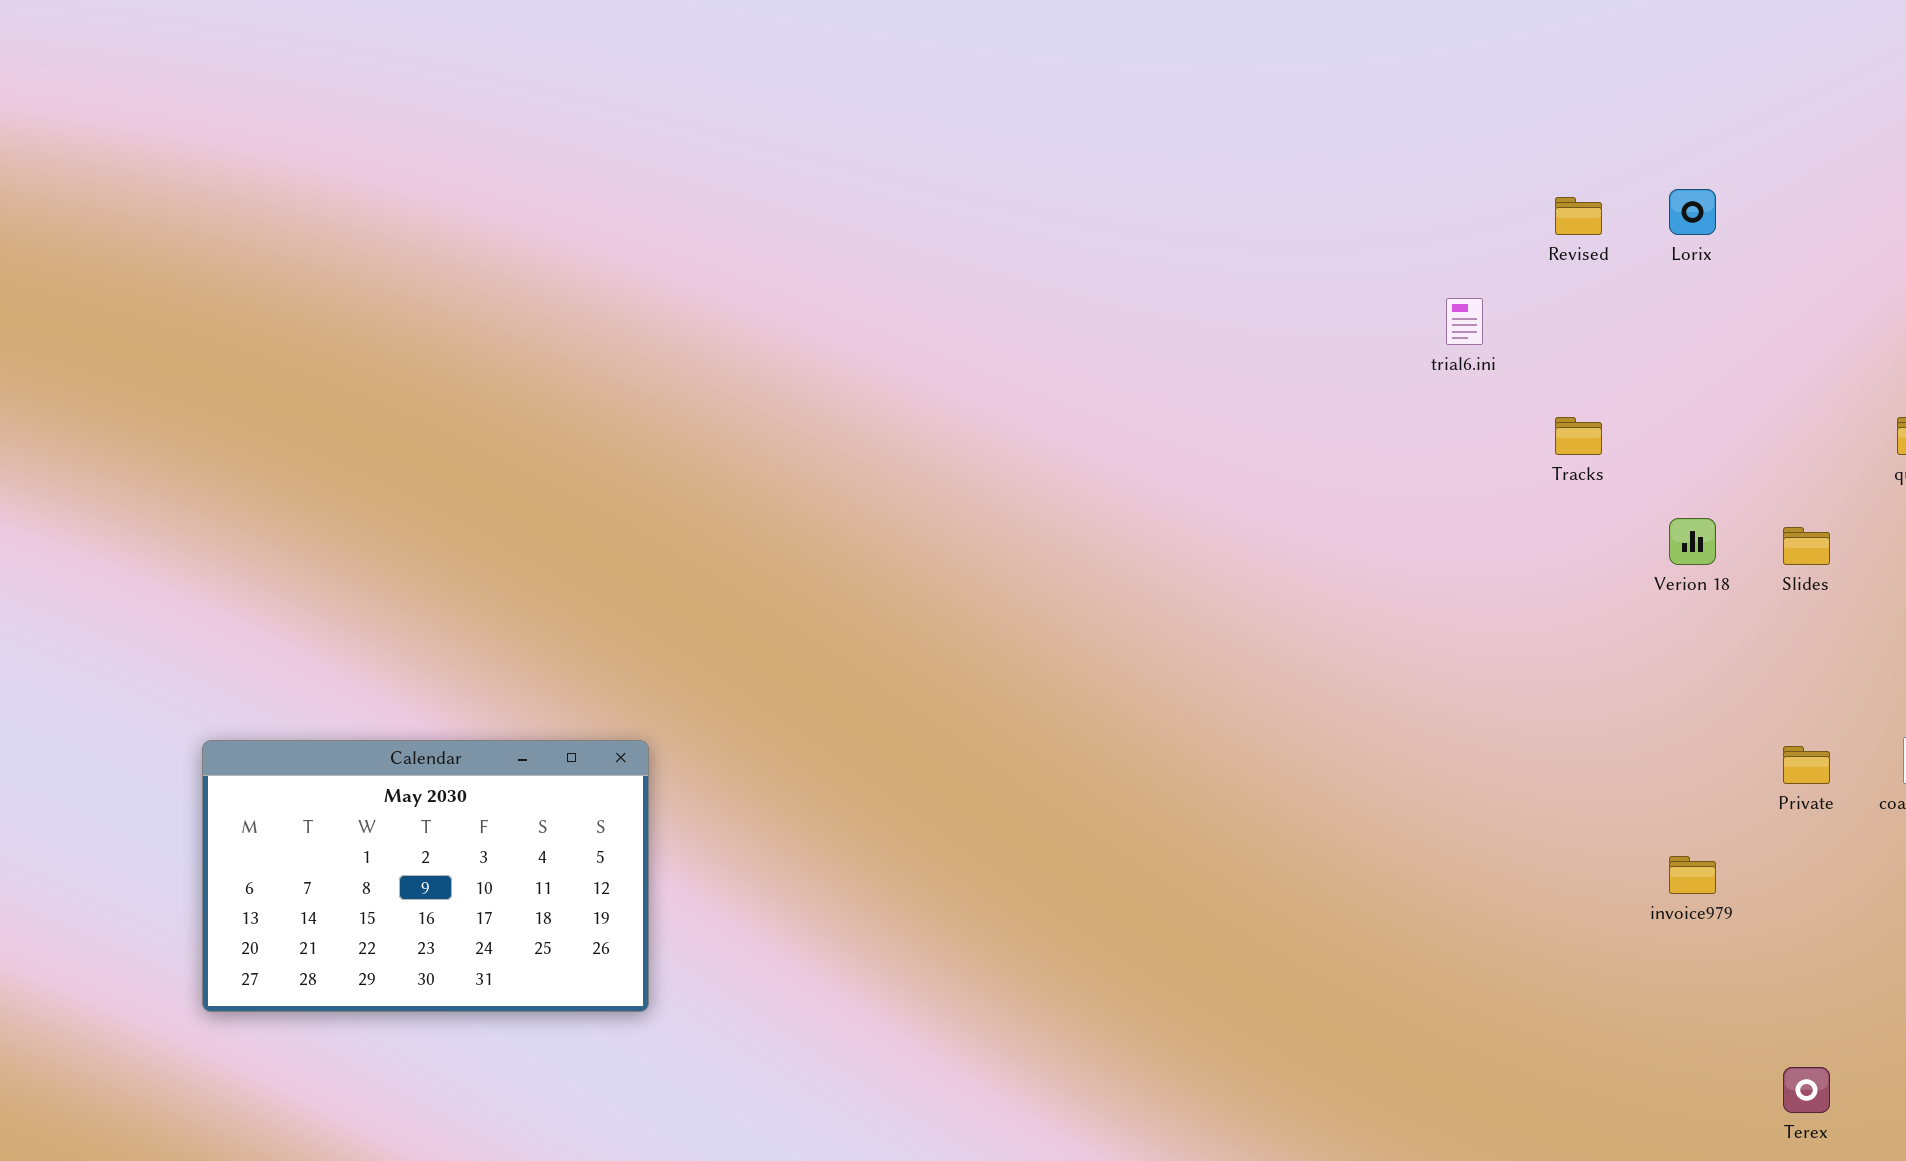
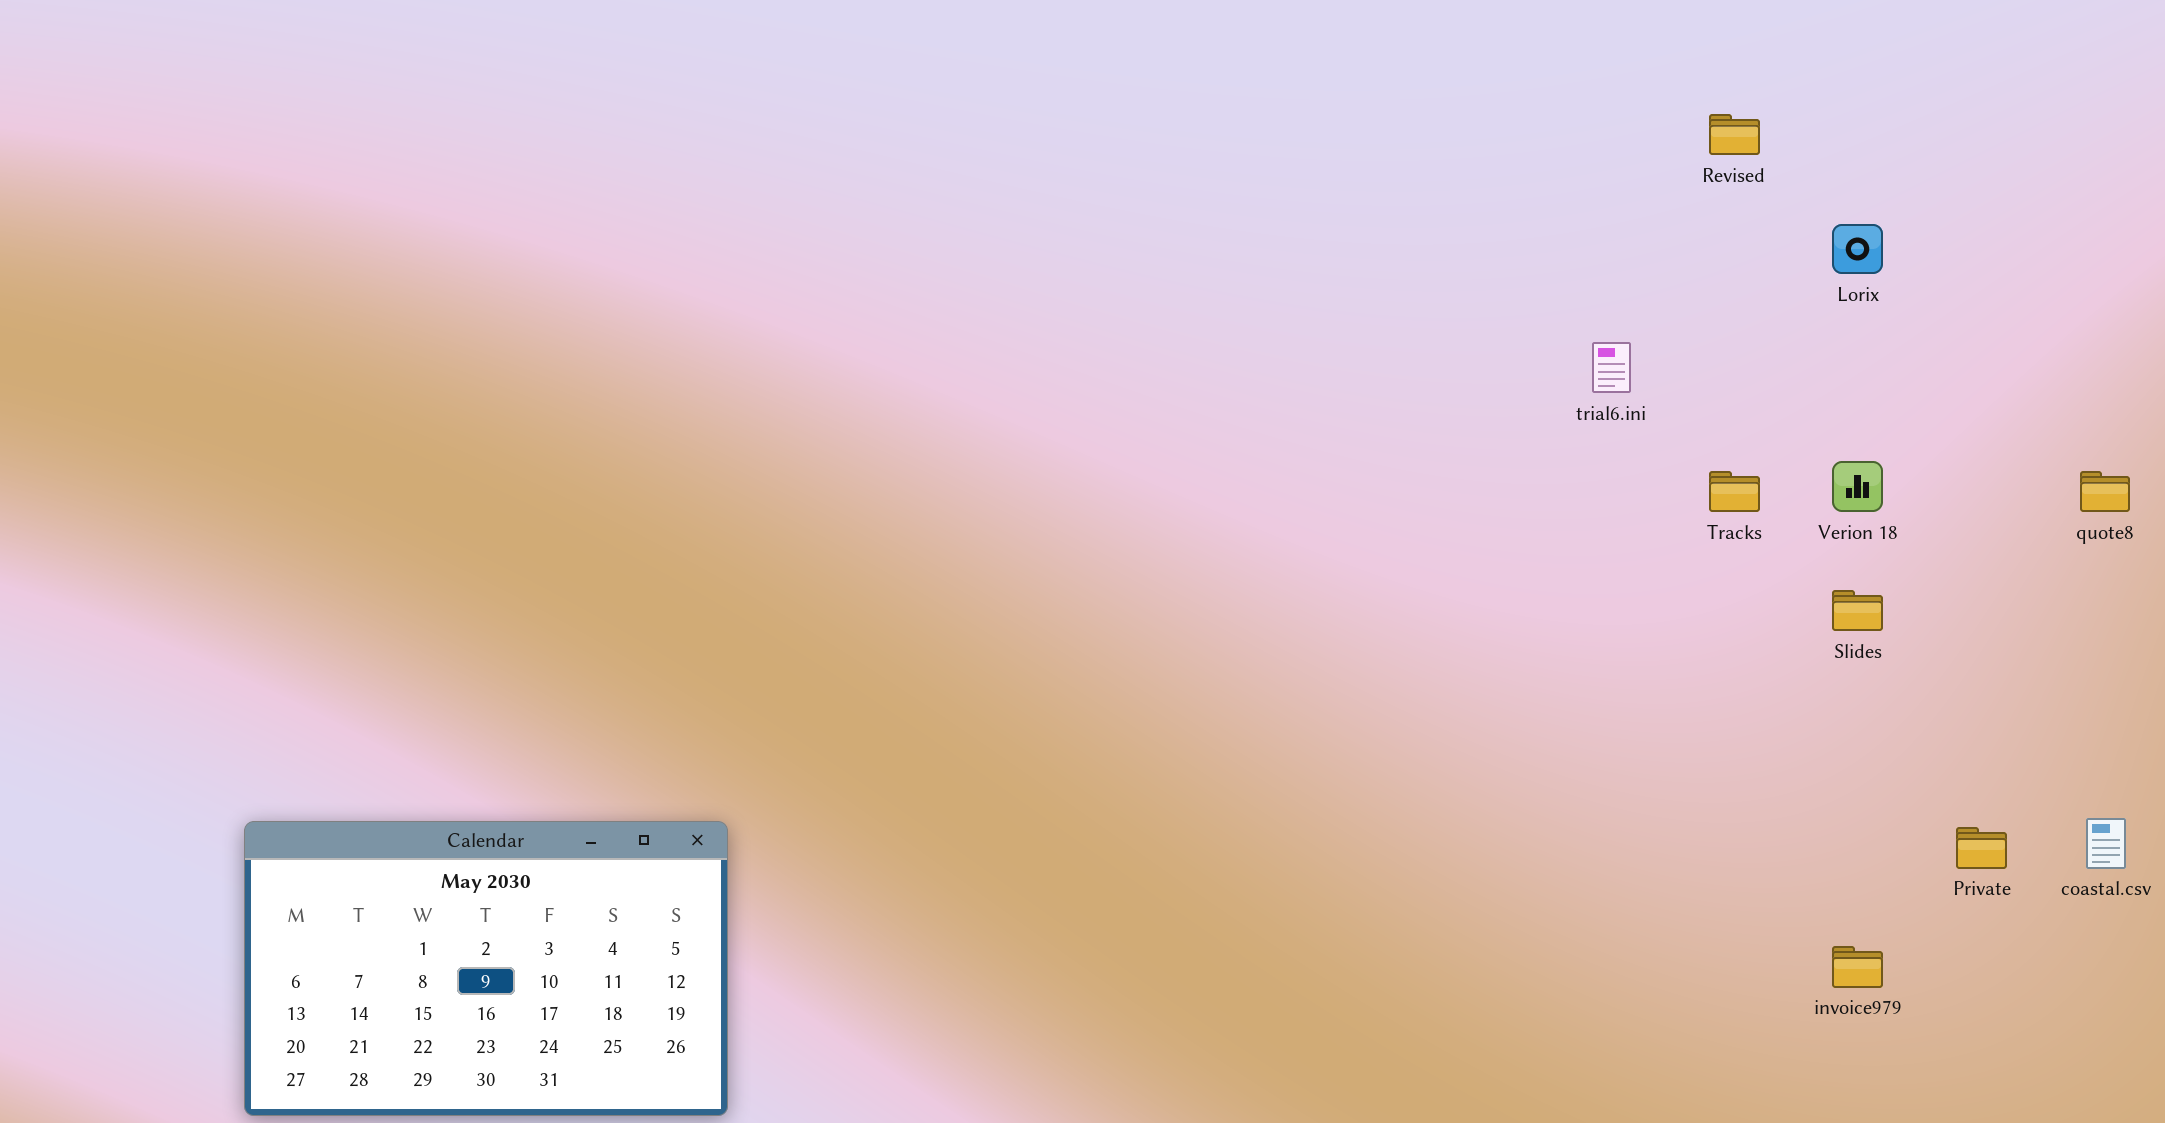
Revised: [1555,197,1602,235] -> [1709,114,1760,155], moved
Verion 18: [1669,518,1716,565] -> [1832,461,1883,512], moved
Slides: [1783,527,1830,565] -> [1832,590,1883,631], moved

